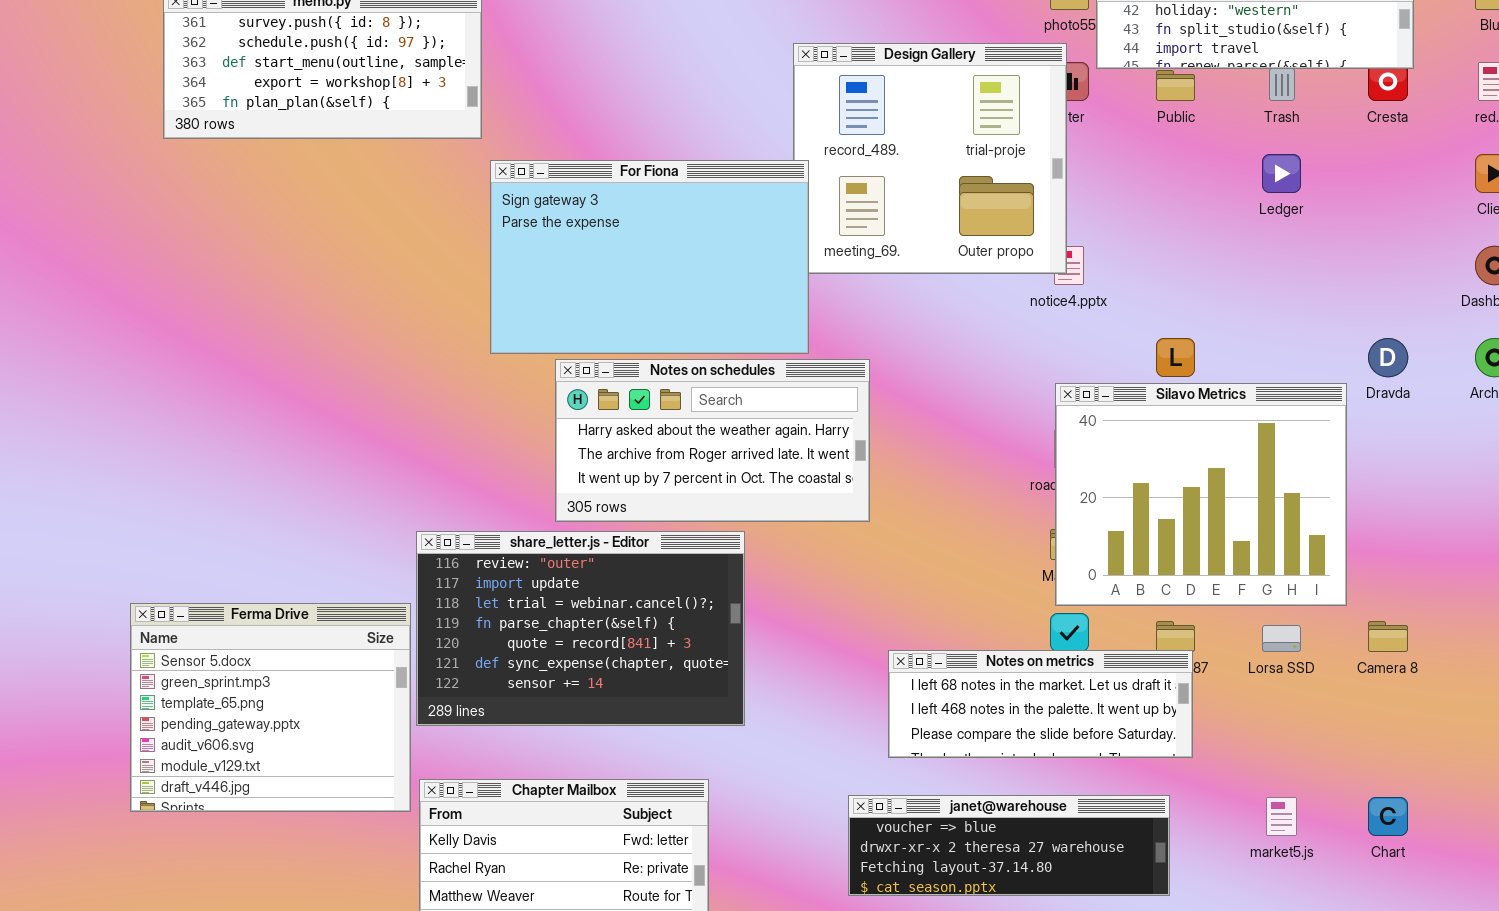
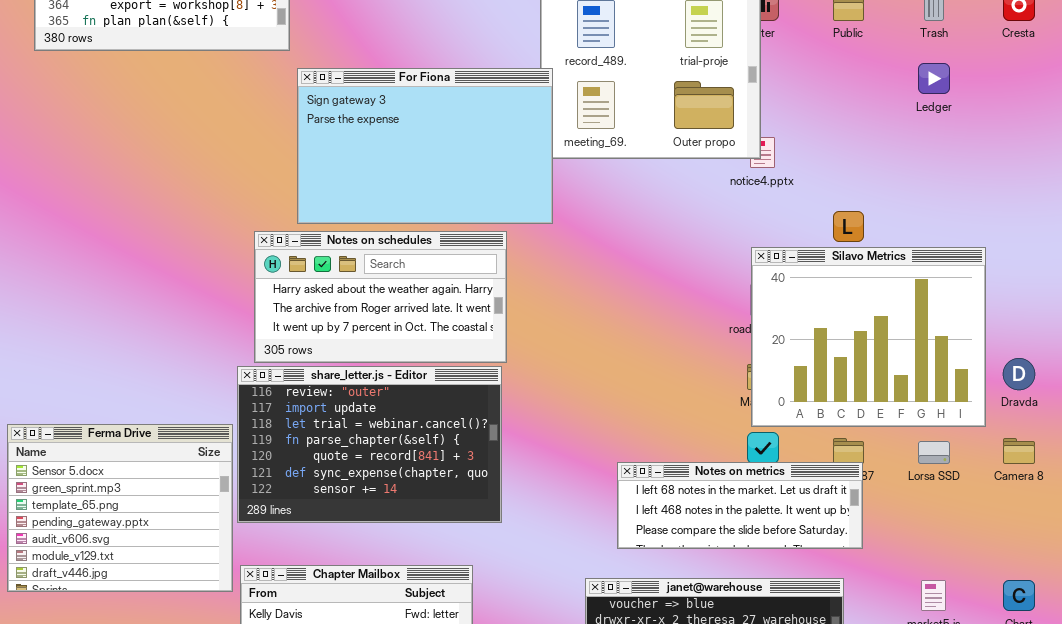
Dravda: [1368,338,1408,377] -> [1003,358,1035,390], moved
Notes on schedules: [555,359,870,522] -> [254,231,507,363], moved

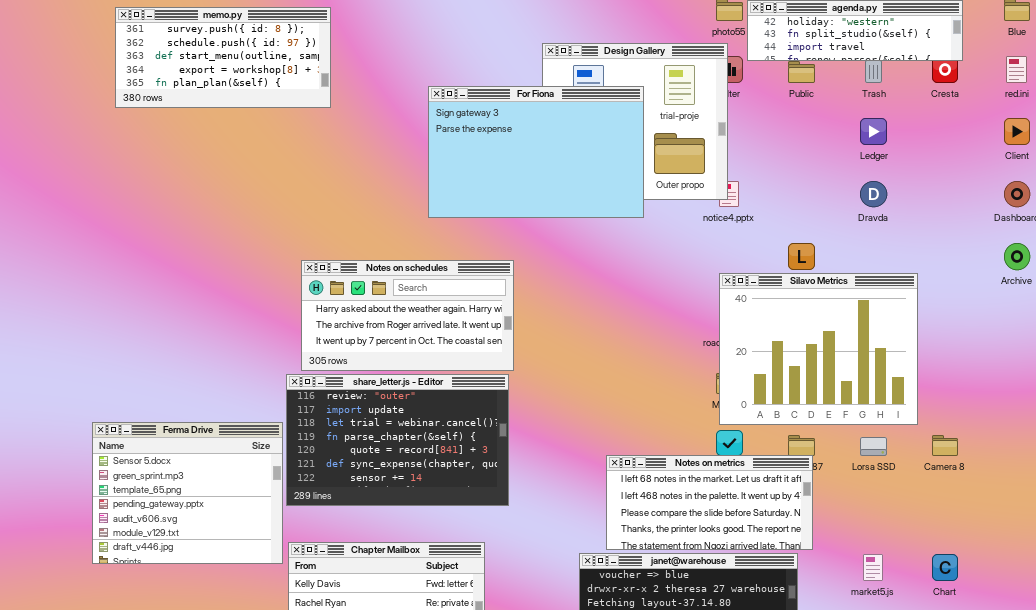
For Fiona: [297,68,553,224] -> [428,86,644,218], moved
Dravda: [1003,358,1035,390] -> [860,181,887,207], moved
Notes on metrics: [617,462,863,549] -> [606,455,813,550], resized

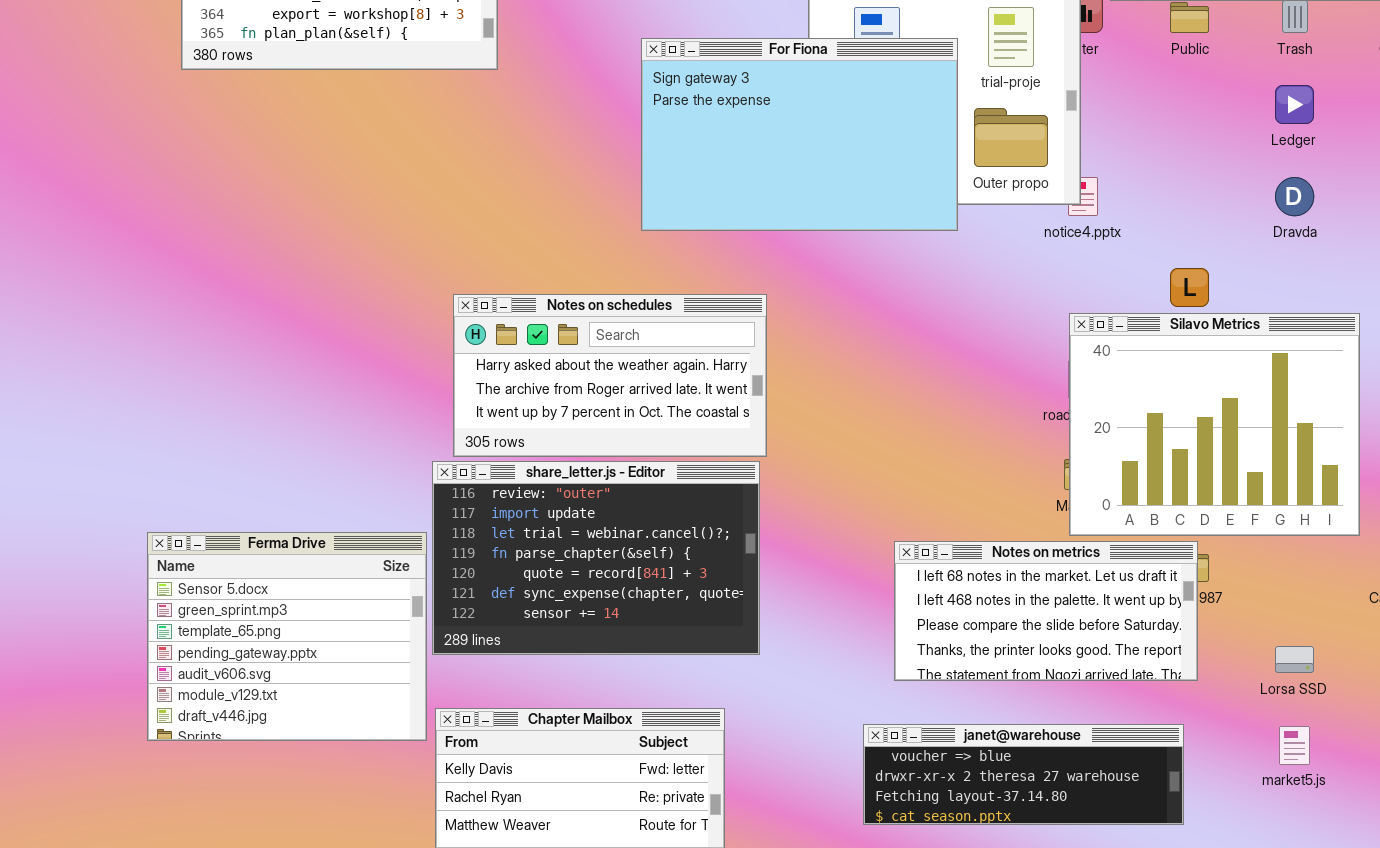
Lorsa SSD: [860,437,887,456] -> [1275,646,1314,673], moved
Notes on metrics: [606,455,813,550] -> [894,541,1198,681], moved

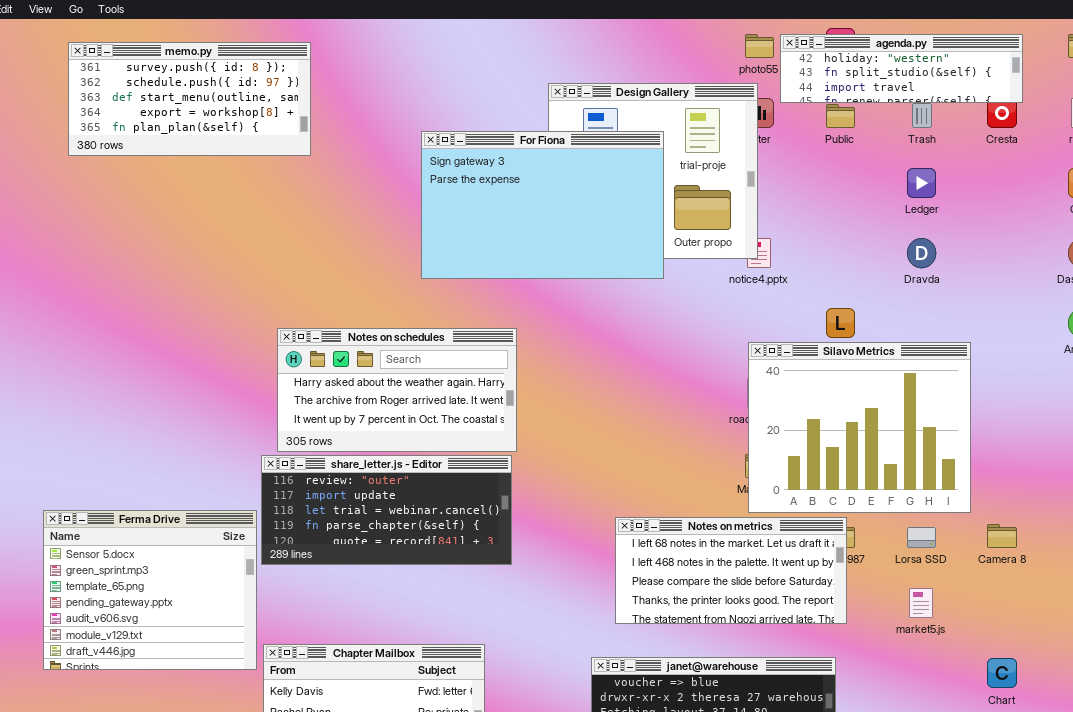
share_letter.js - Editor: [432,461,760,655] -> [261,455,512,565], resized
Lorsa SSD: [1275,646,1314,673] -> [907,527,936,548], moved
market5.js: [1279,726,1310,765] -> [909,588,933,618], moved

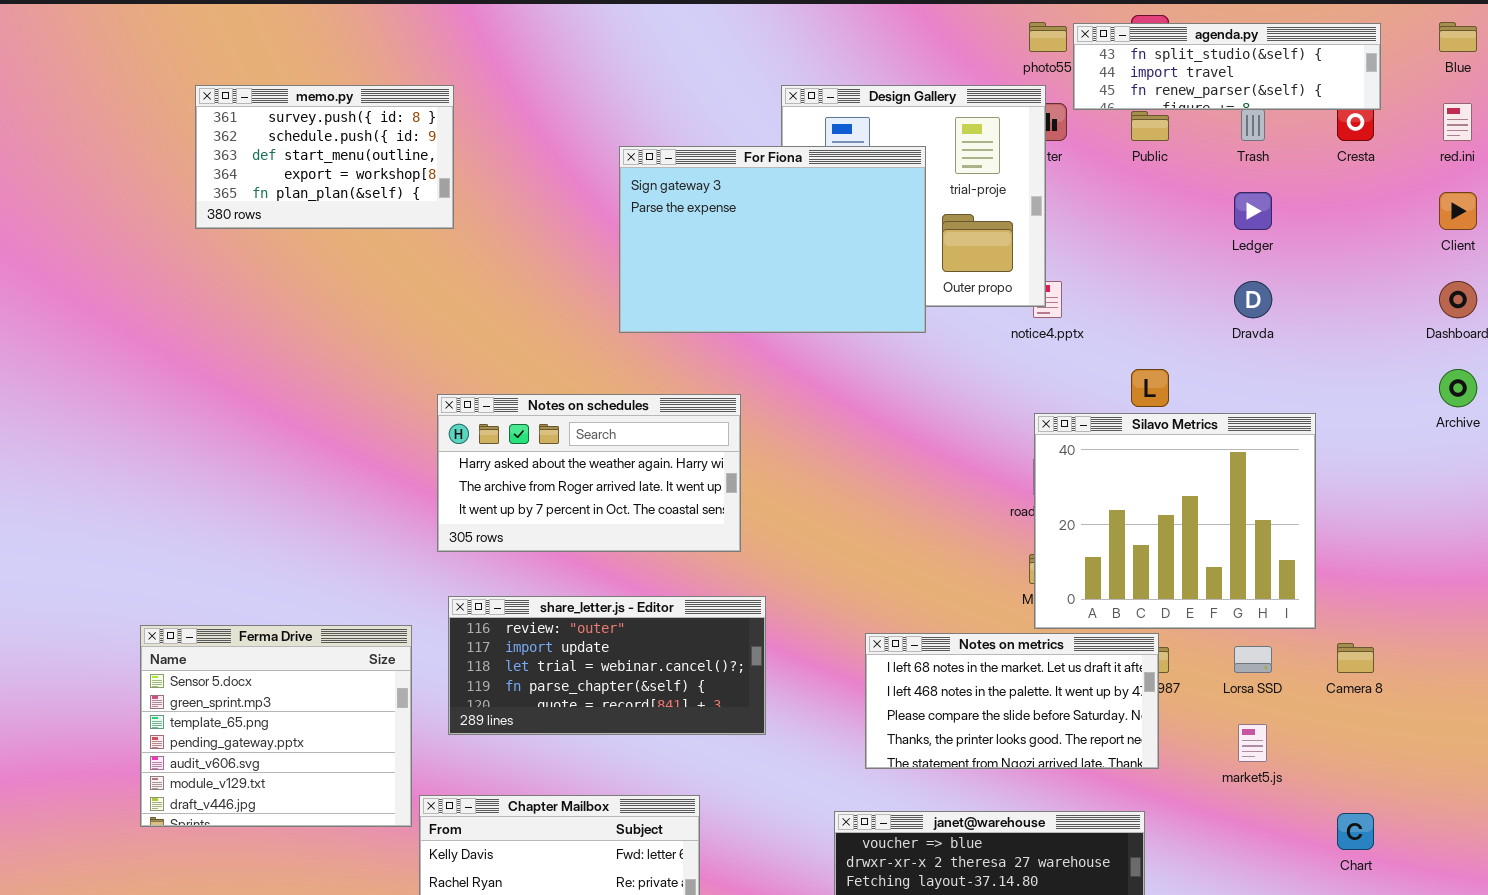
agenda.py: [780,34,1023,103] -> [1073,23,1381,110], scrolled down 1 row
memo.py: [68,42,311,156] -> [195,85,454,229], moved, resized
share_letter.js - Editor: [261,455,512,565] -> [448,596,766,735], moved

